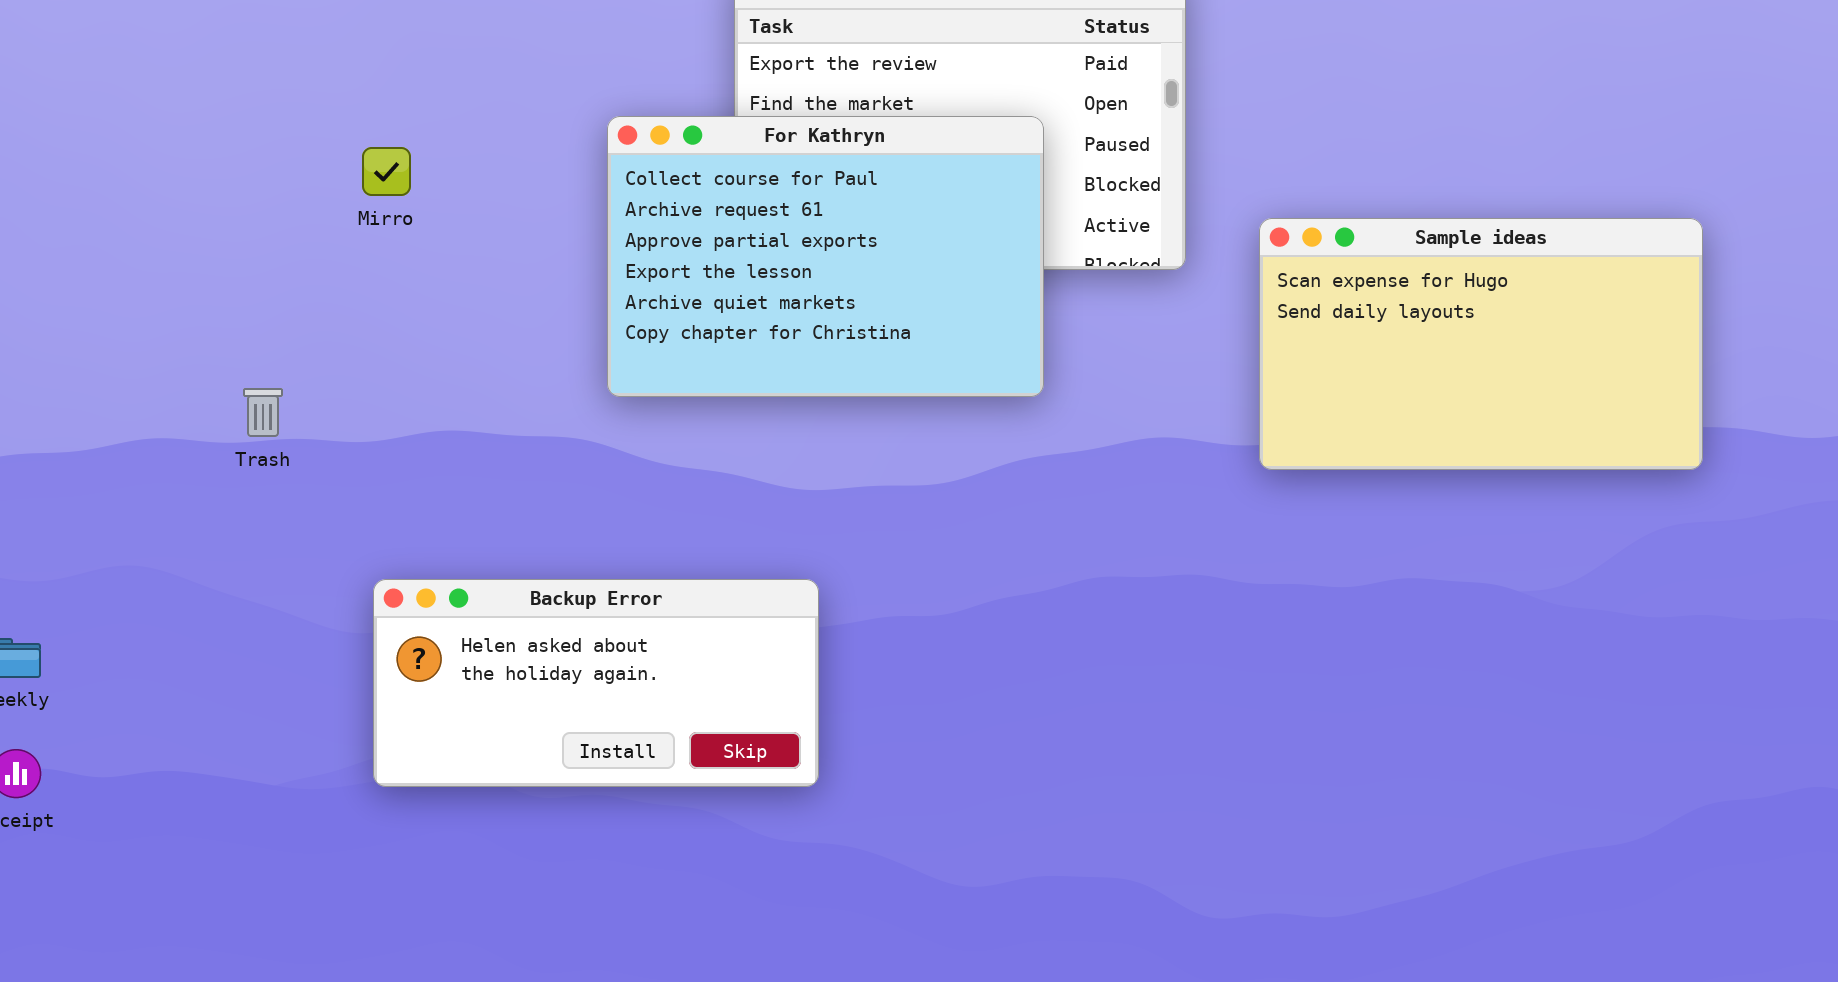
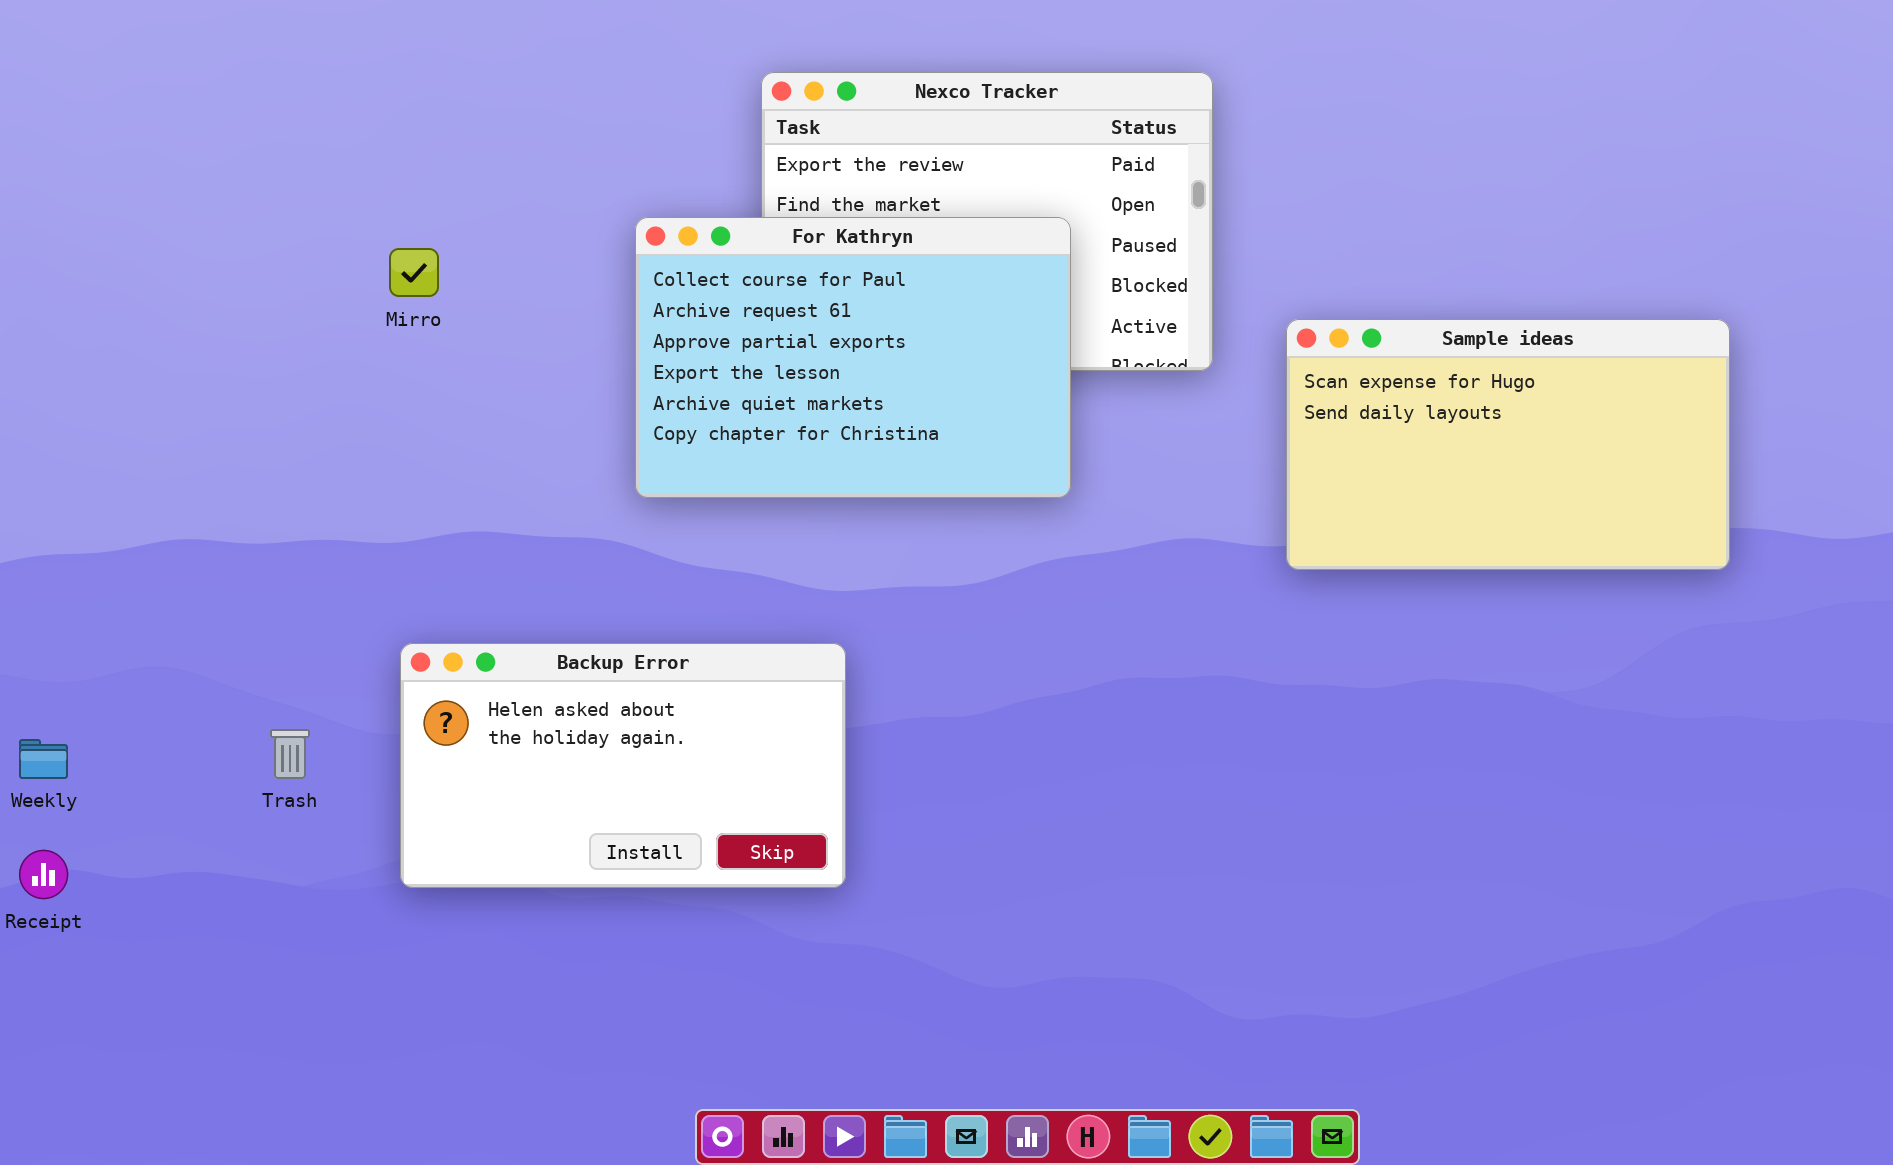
Trash: [243,388,283,437] -> [270,729,310,779], moved
Backup Error: [373,579,819,787] -> [400,643,846,888], resized

